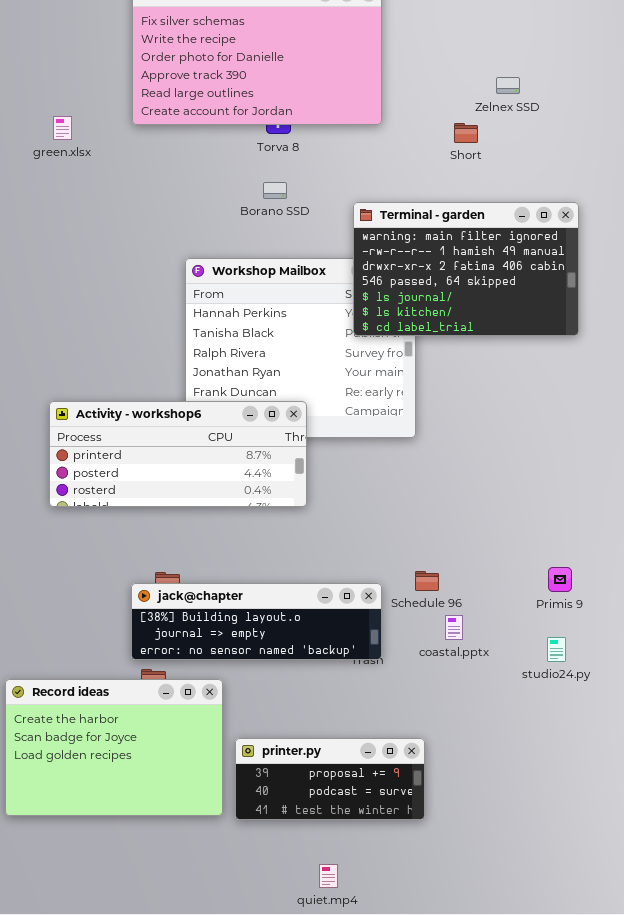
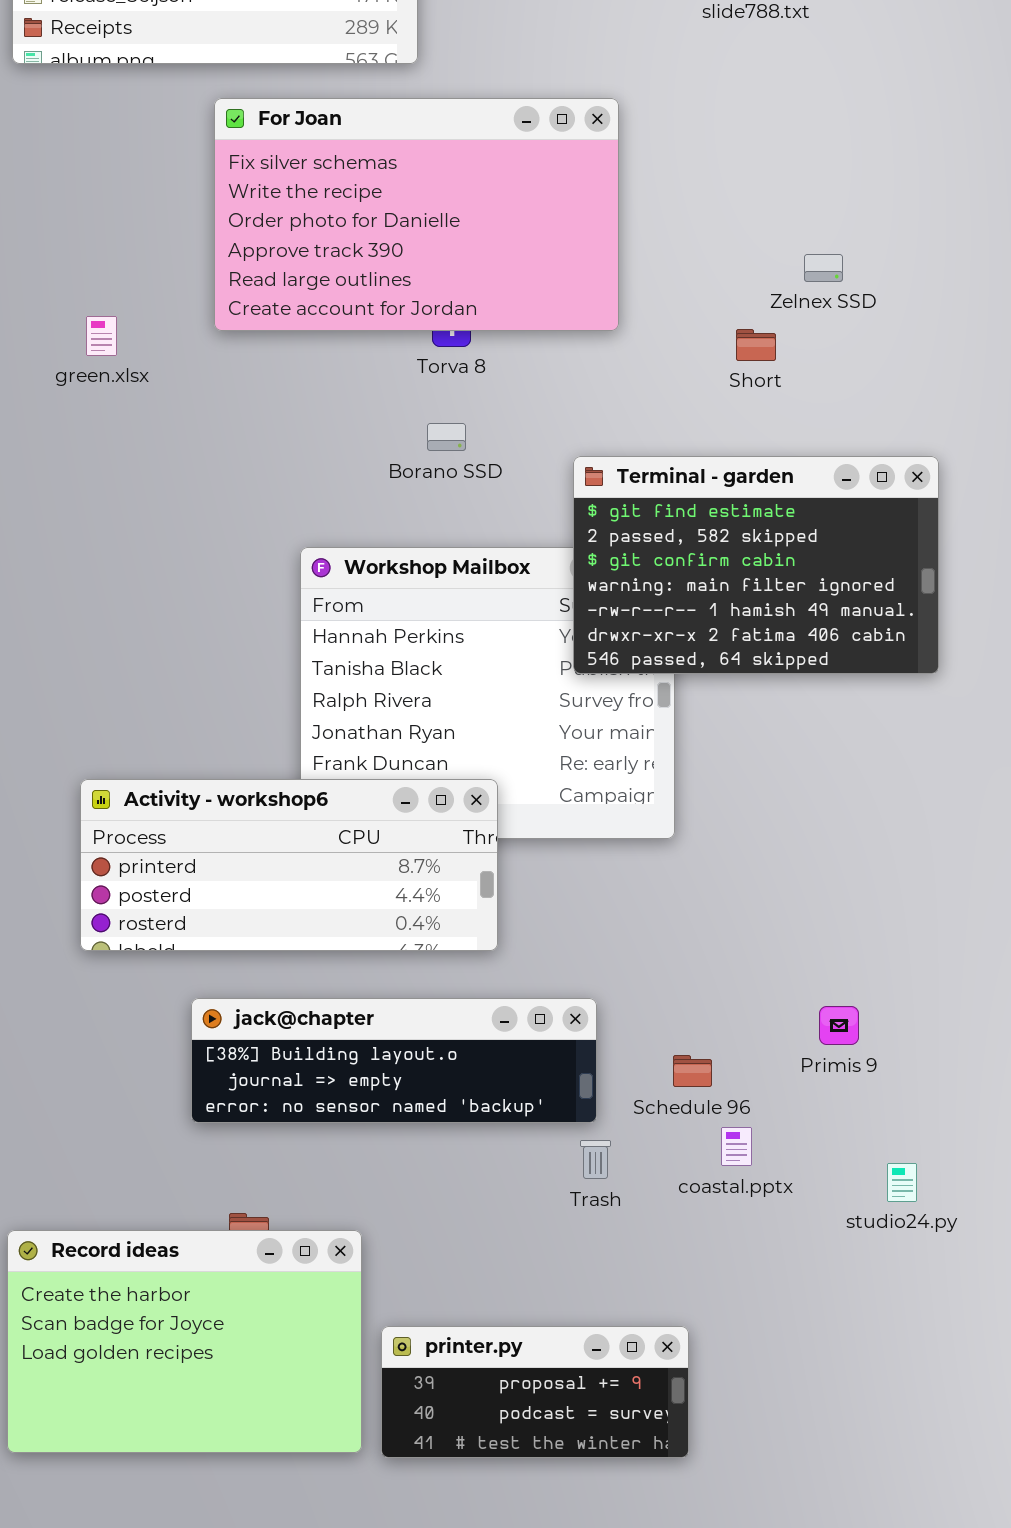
Terminal - garden: [353,202,579,336] -> [573,456,939,674], scrolled up 3 rows
Primis 9: [548,567,572,592] -> [819,1006,859,1045], moved
jack@chapter: [131,583,382,660] -> [191,998,597,1123], moved

